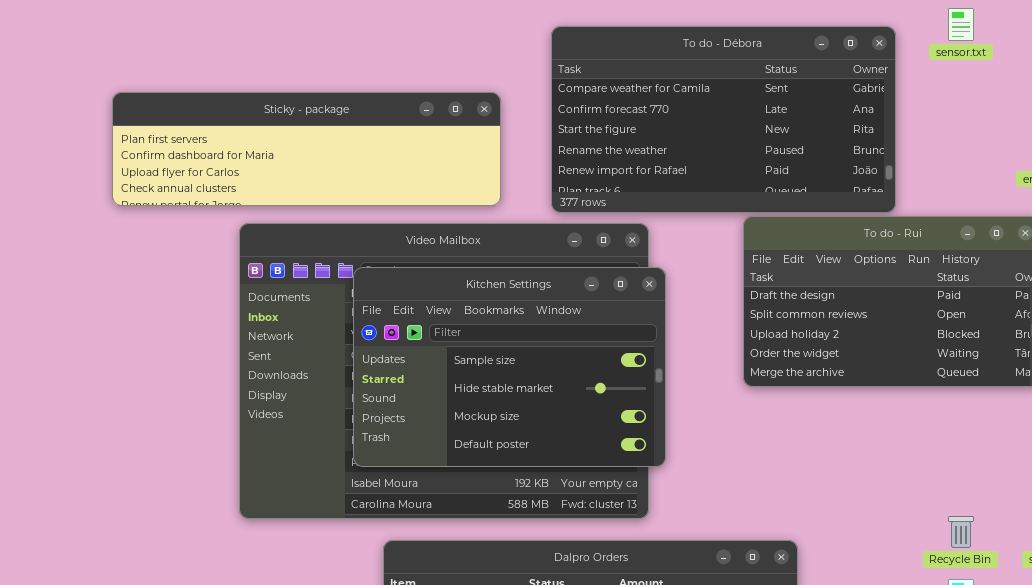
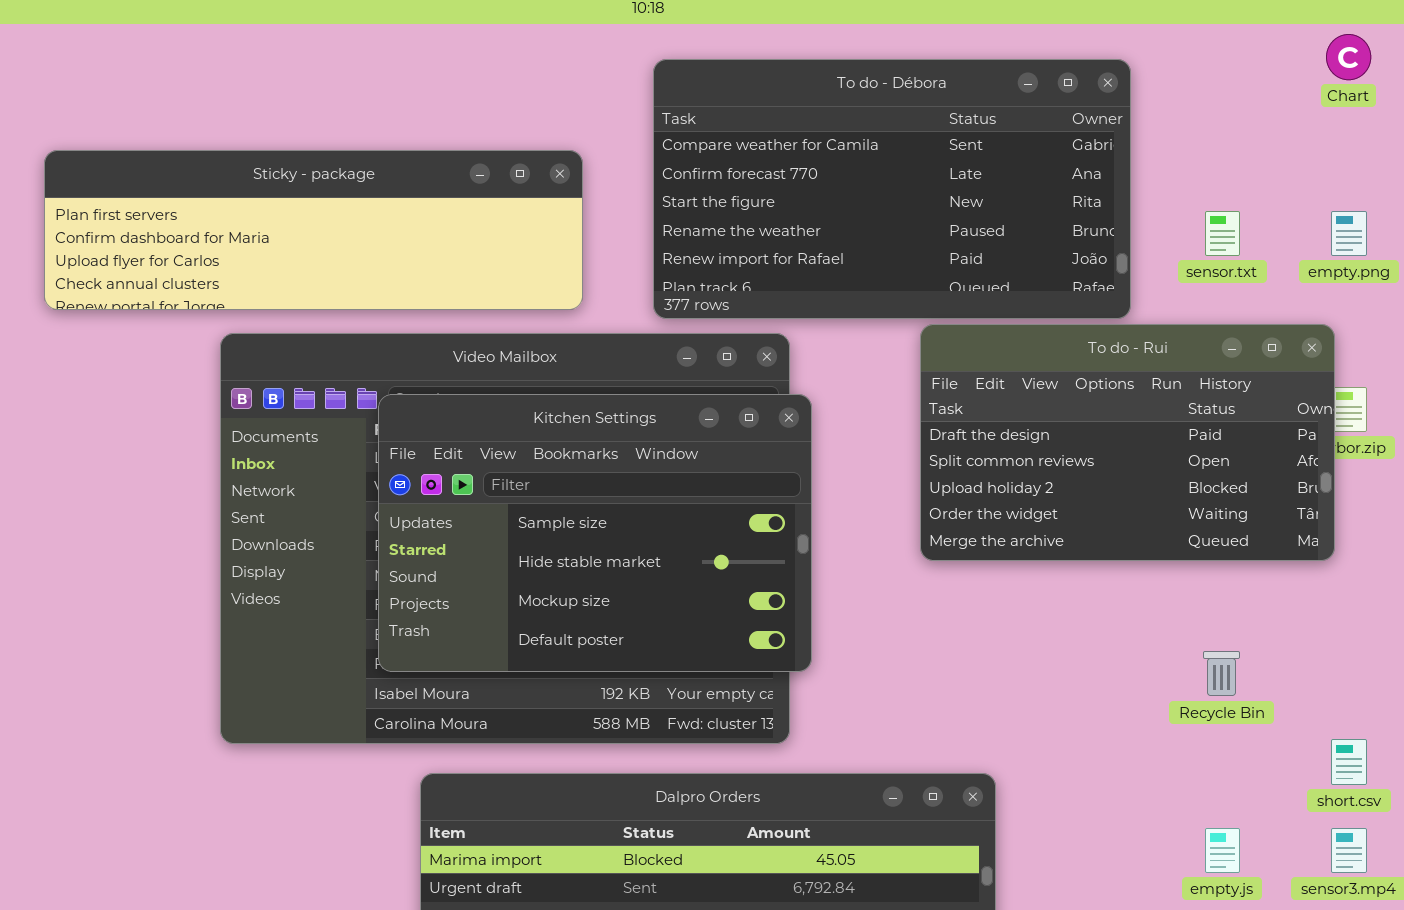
sensor.txt: [948,8,974,41] -> [1205,211,1240,256], moved
Recycle Bin: [948,516,974,548] -> [1203,651,1240,696], moved

